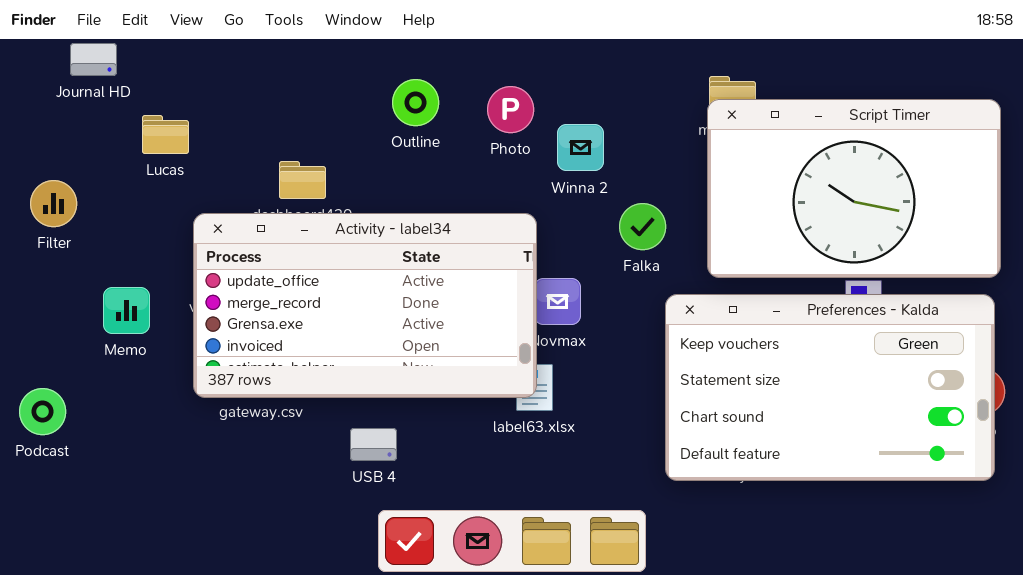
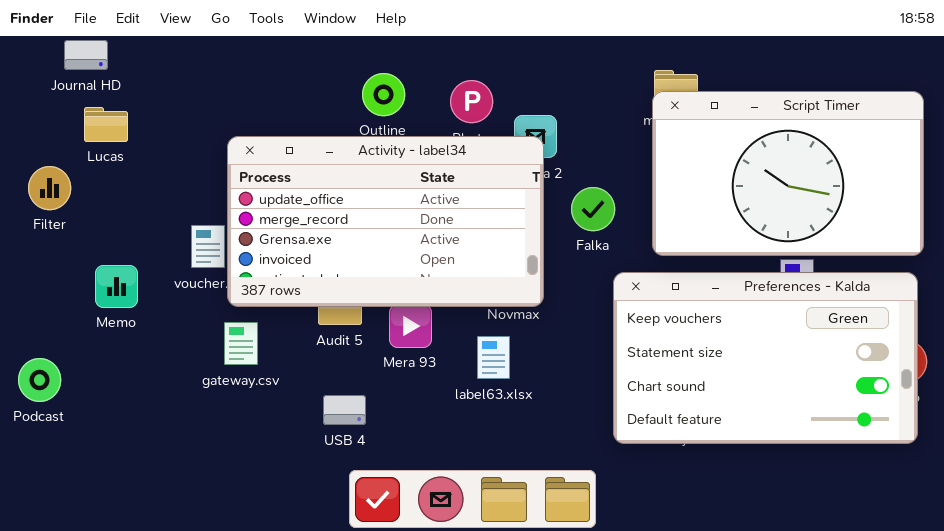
Lucas: [142,115,189,154] -> [84,107,128,142], moved
Activity - label34: [193,213,537,398] -> [227,136,544,307], moved

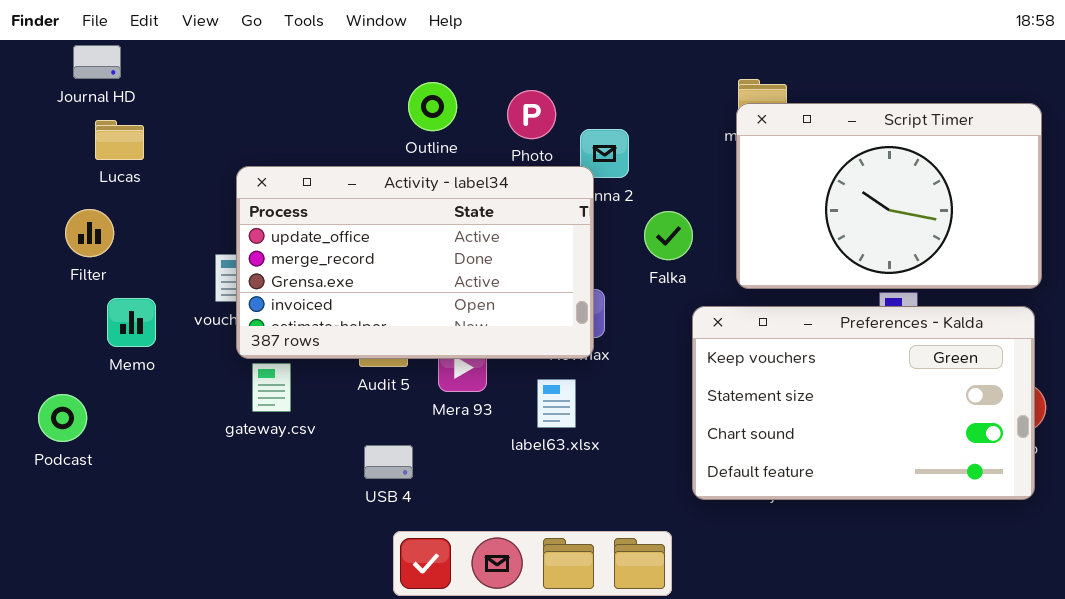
Activity - label34: [227,136,544,307] -> [236,166,594,359], moved
Filter: [28,166,71,210] -> [65,209,114,257], moved
Podcast: [18,358,61,402] -> [38,394,87,442], moved

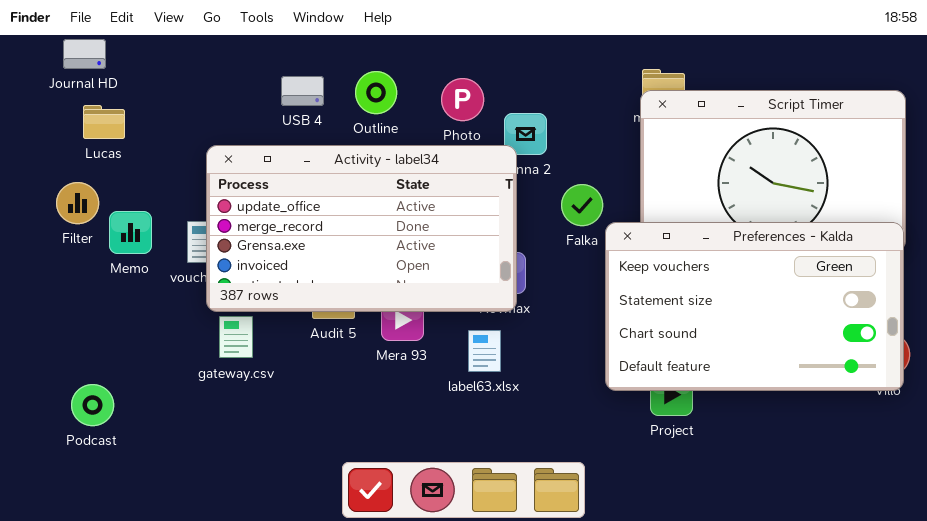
Memo: [107,298,156,347] -> [109,211,152,254], moved
Preferences - Kalda: [692,306,1035,500] -> [605,222,904,391], moved
Podcast: [38,394,87,442] -> [71,384,114,426], moved
USB 4: [364,445,413,479] -> [281,76,324,106], moved

